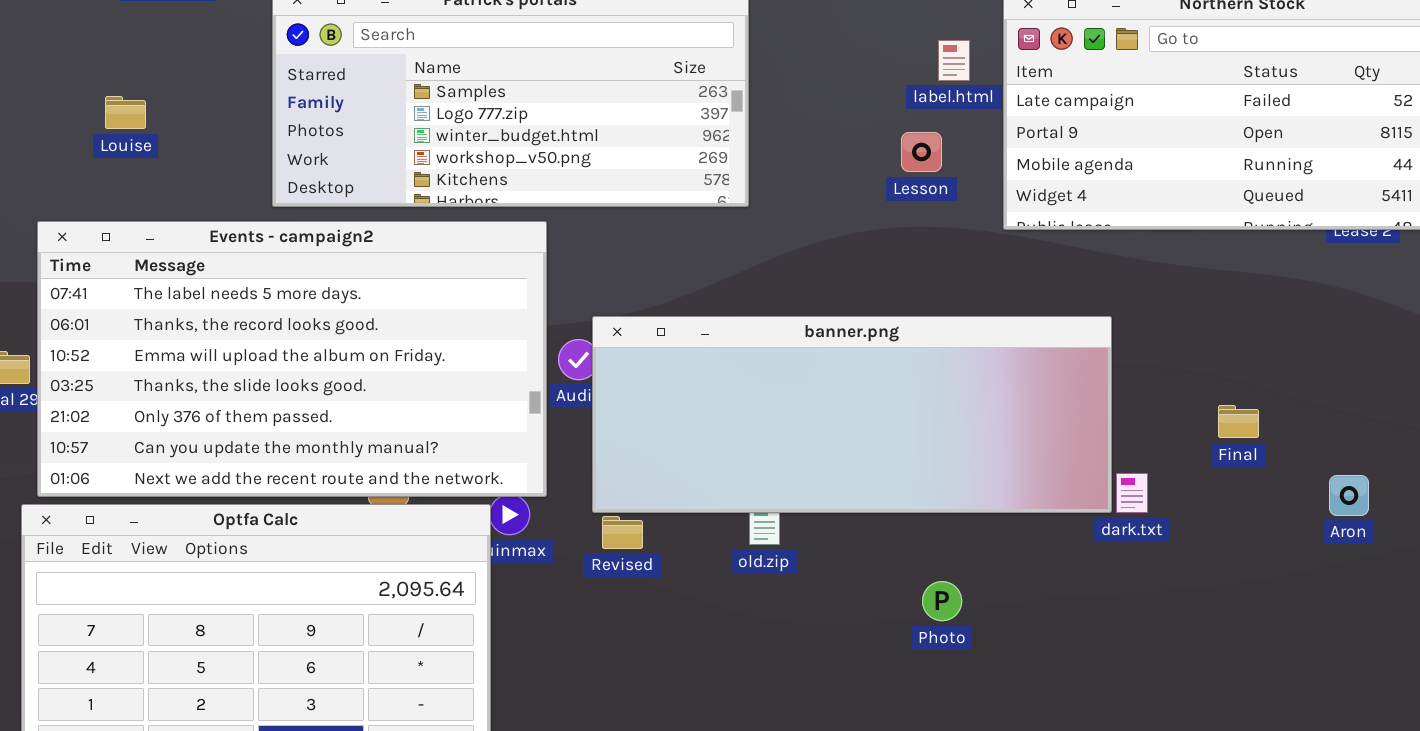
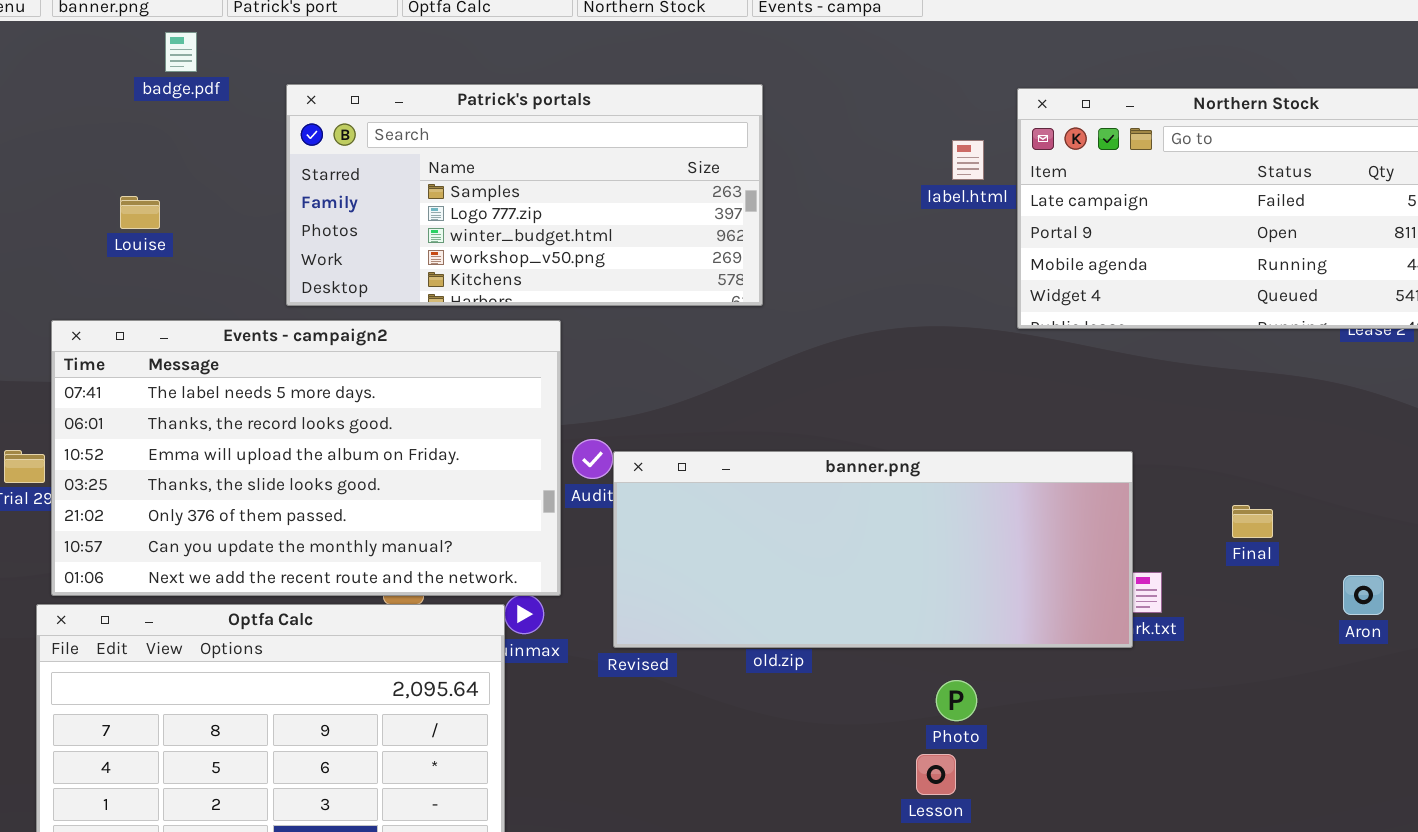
Lesson: [901,132,942,172] -> [916,754,956,795], moved
banner.png: [592,316,1112,513] -> [613,451,1133,648], moved

